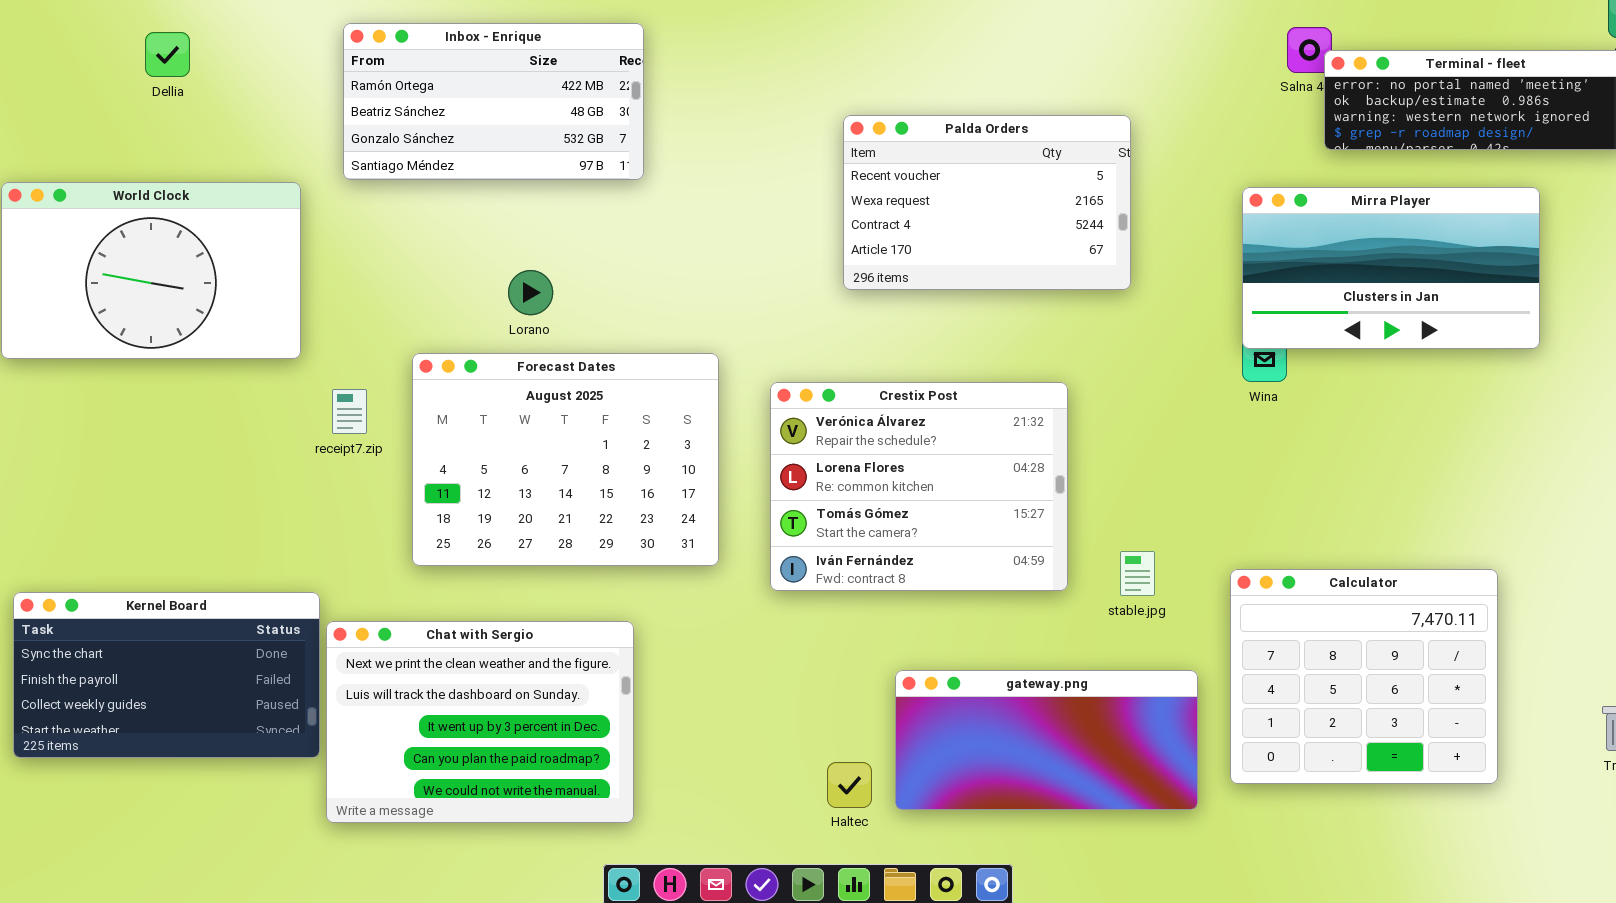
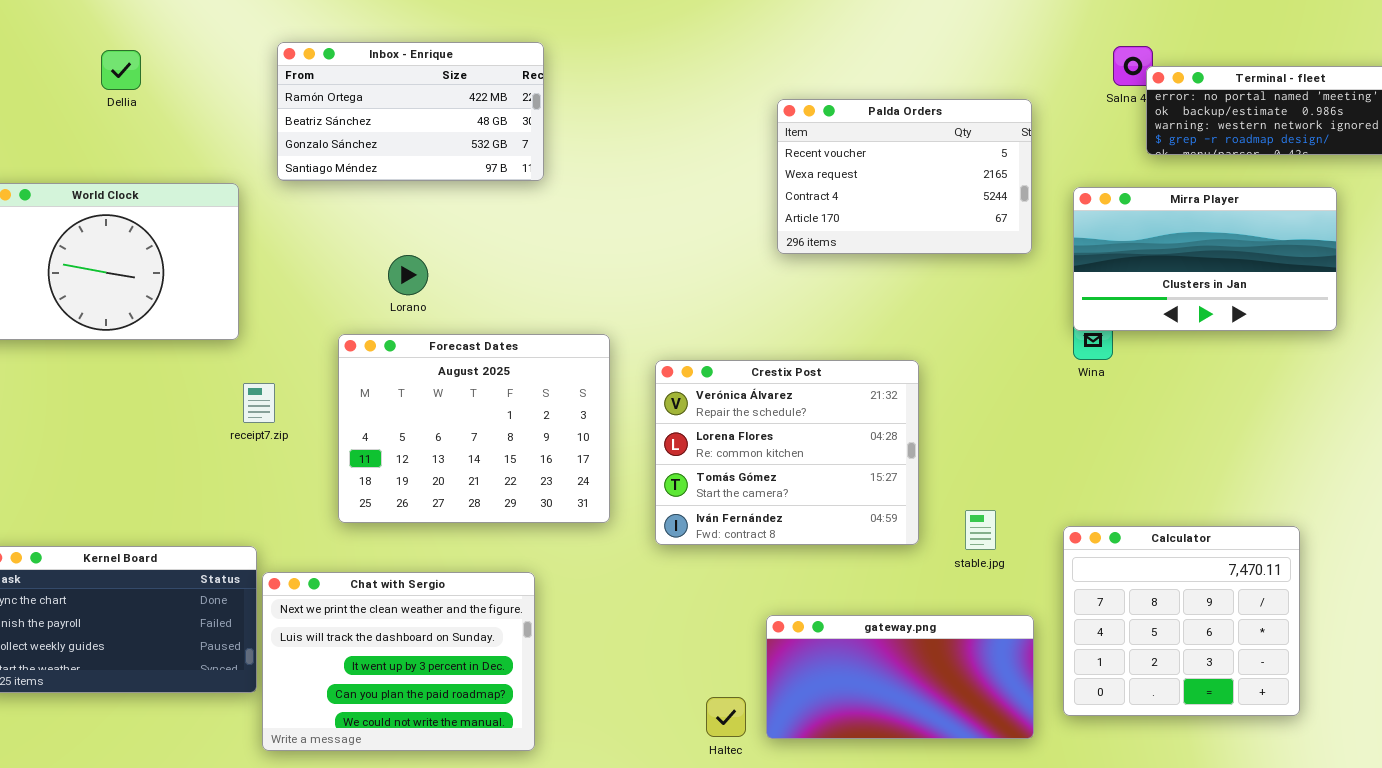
Palda Orders: [843,115,1131,290] -> [777,99,1032,254], moved
Lorano: [508,270,553,315] -> [388,255,428,295], moved
receipt7.zip: [332,389,367,434] -> [243,383,275,423], moved

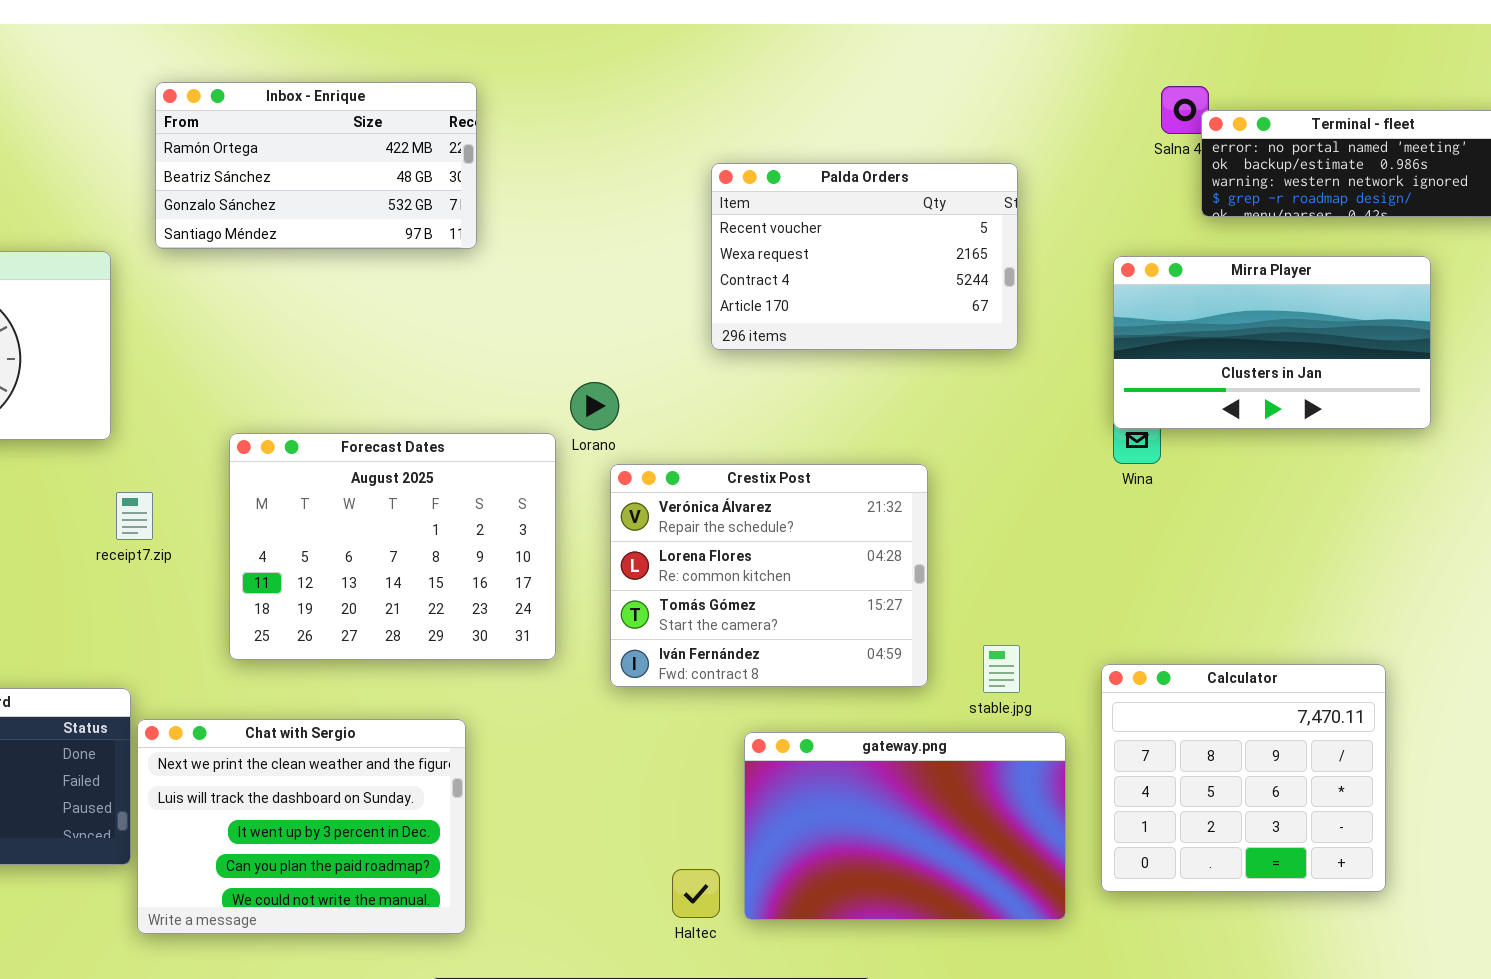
Palda Orders: [777,99,1032,254] -> [711,163,1018,350], moved
Lorano: [388,255,428,295] -> [570,382,619,430], moved
gateway.png: [766,615,1034,739] -> [744,732,1066,920], resized

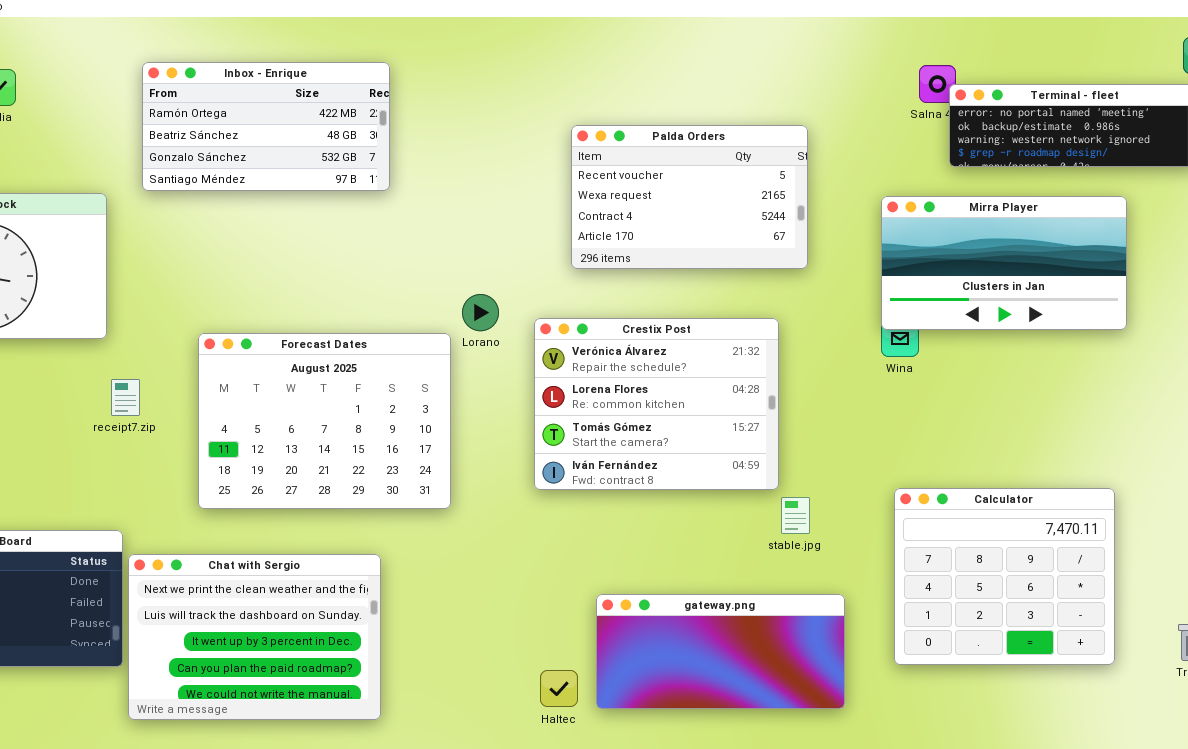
Crestix Post: [610,464,928,687] -> [534,318,779,490], moved
Calculator: [1101,664,1386,892] -> [894,488,1115,665], moved
gateway.png: [744,732,1066,920] -> [596,594,845,709], resized

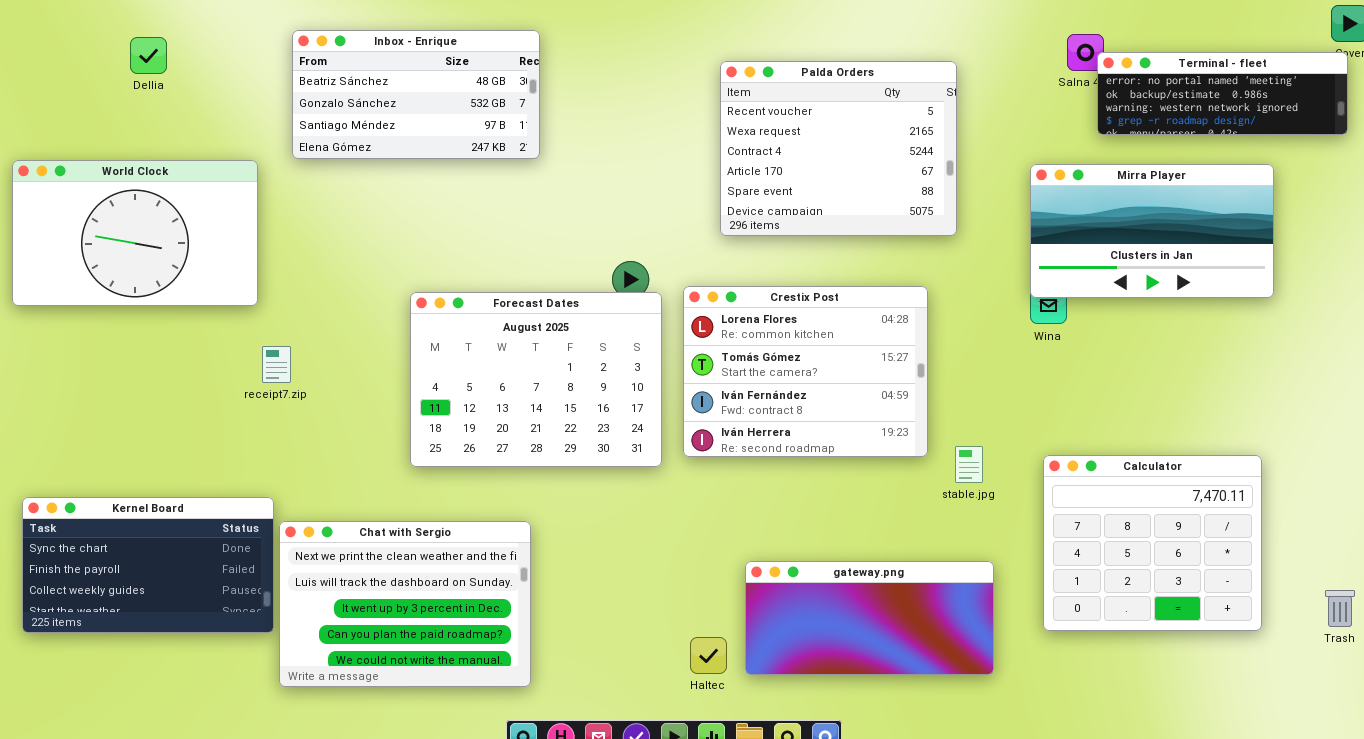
Inbox - Enrique: [142,62,390,191] -> [292,30,540,159], scrolled down 1 row
Palda Orders: [571,125,808,269] -> [720,61,957,236], resized
Crestix Post: [534,318,779,490] -> [683,286,928,457], scrolled down 1 row
Forecast Dates: [198,333,451,509] -> [410,292,662,467], moved
stable.jpg: [781,497,810,534] -> [955,446,983,483], moved

